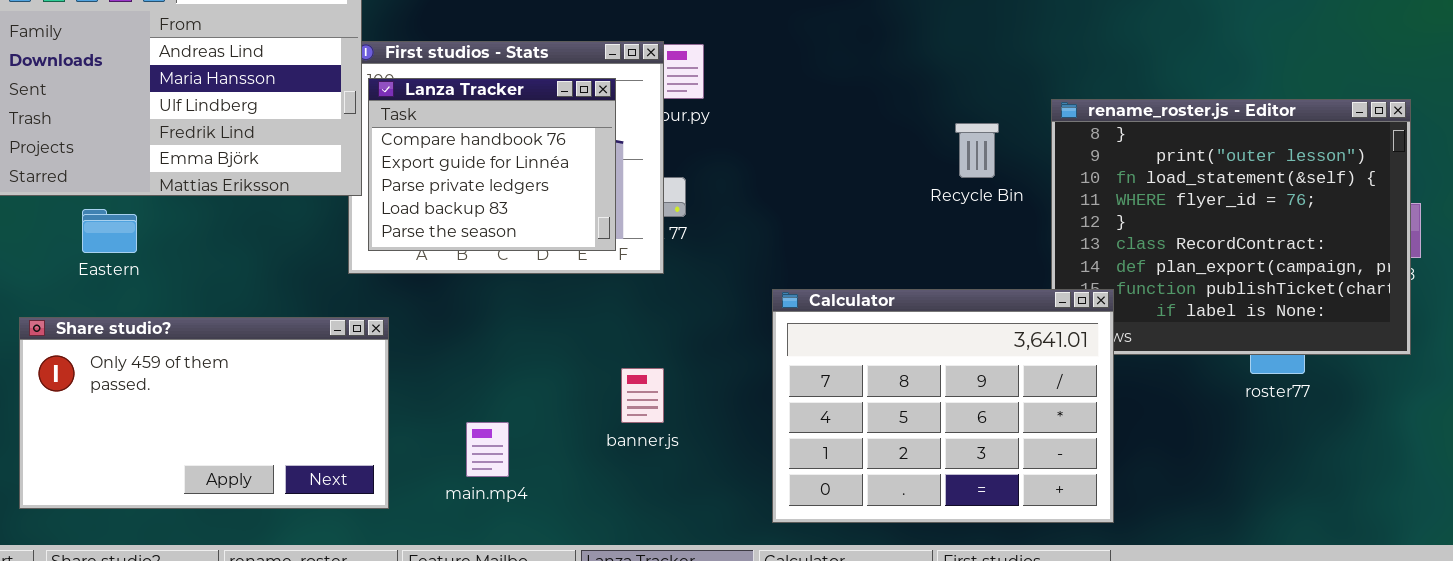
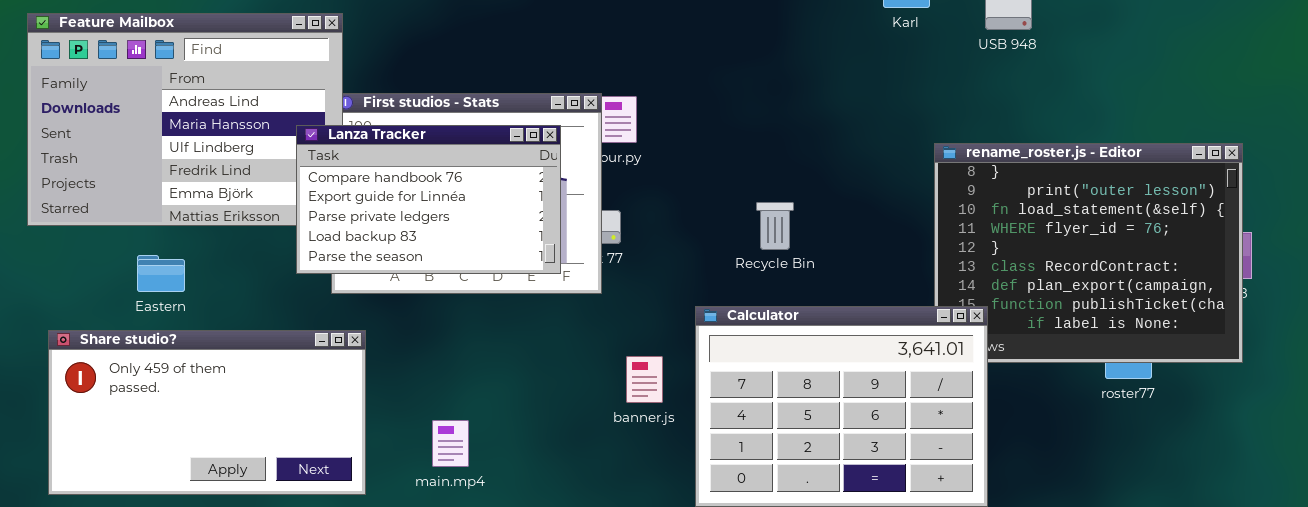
Lanza Tracker: [368,78,616,251] -> [296,125,561,274], resized
Recycle Bin: [955,123,999,178] -> [756,202,794,250], moved
Eastern: [82,209,137,253] -> [137,255,185,292], moved
banner.js: [621,368,664,423] -> [626,356,663,403], moved

